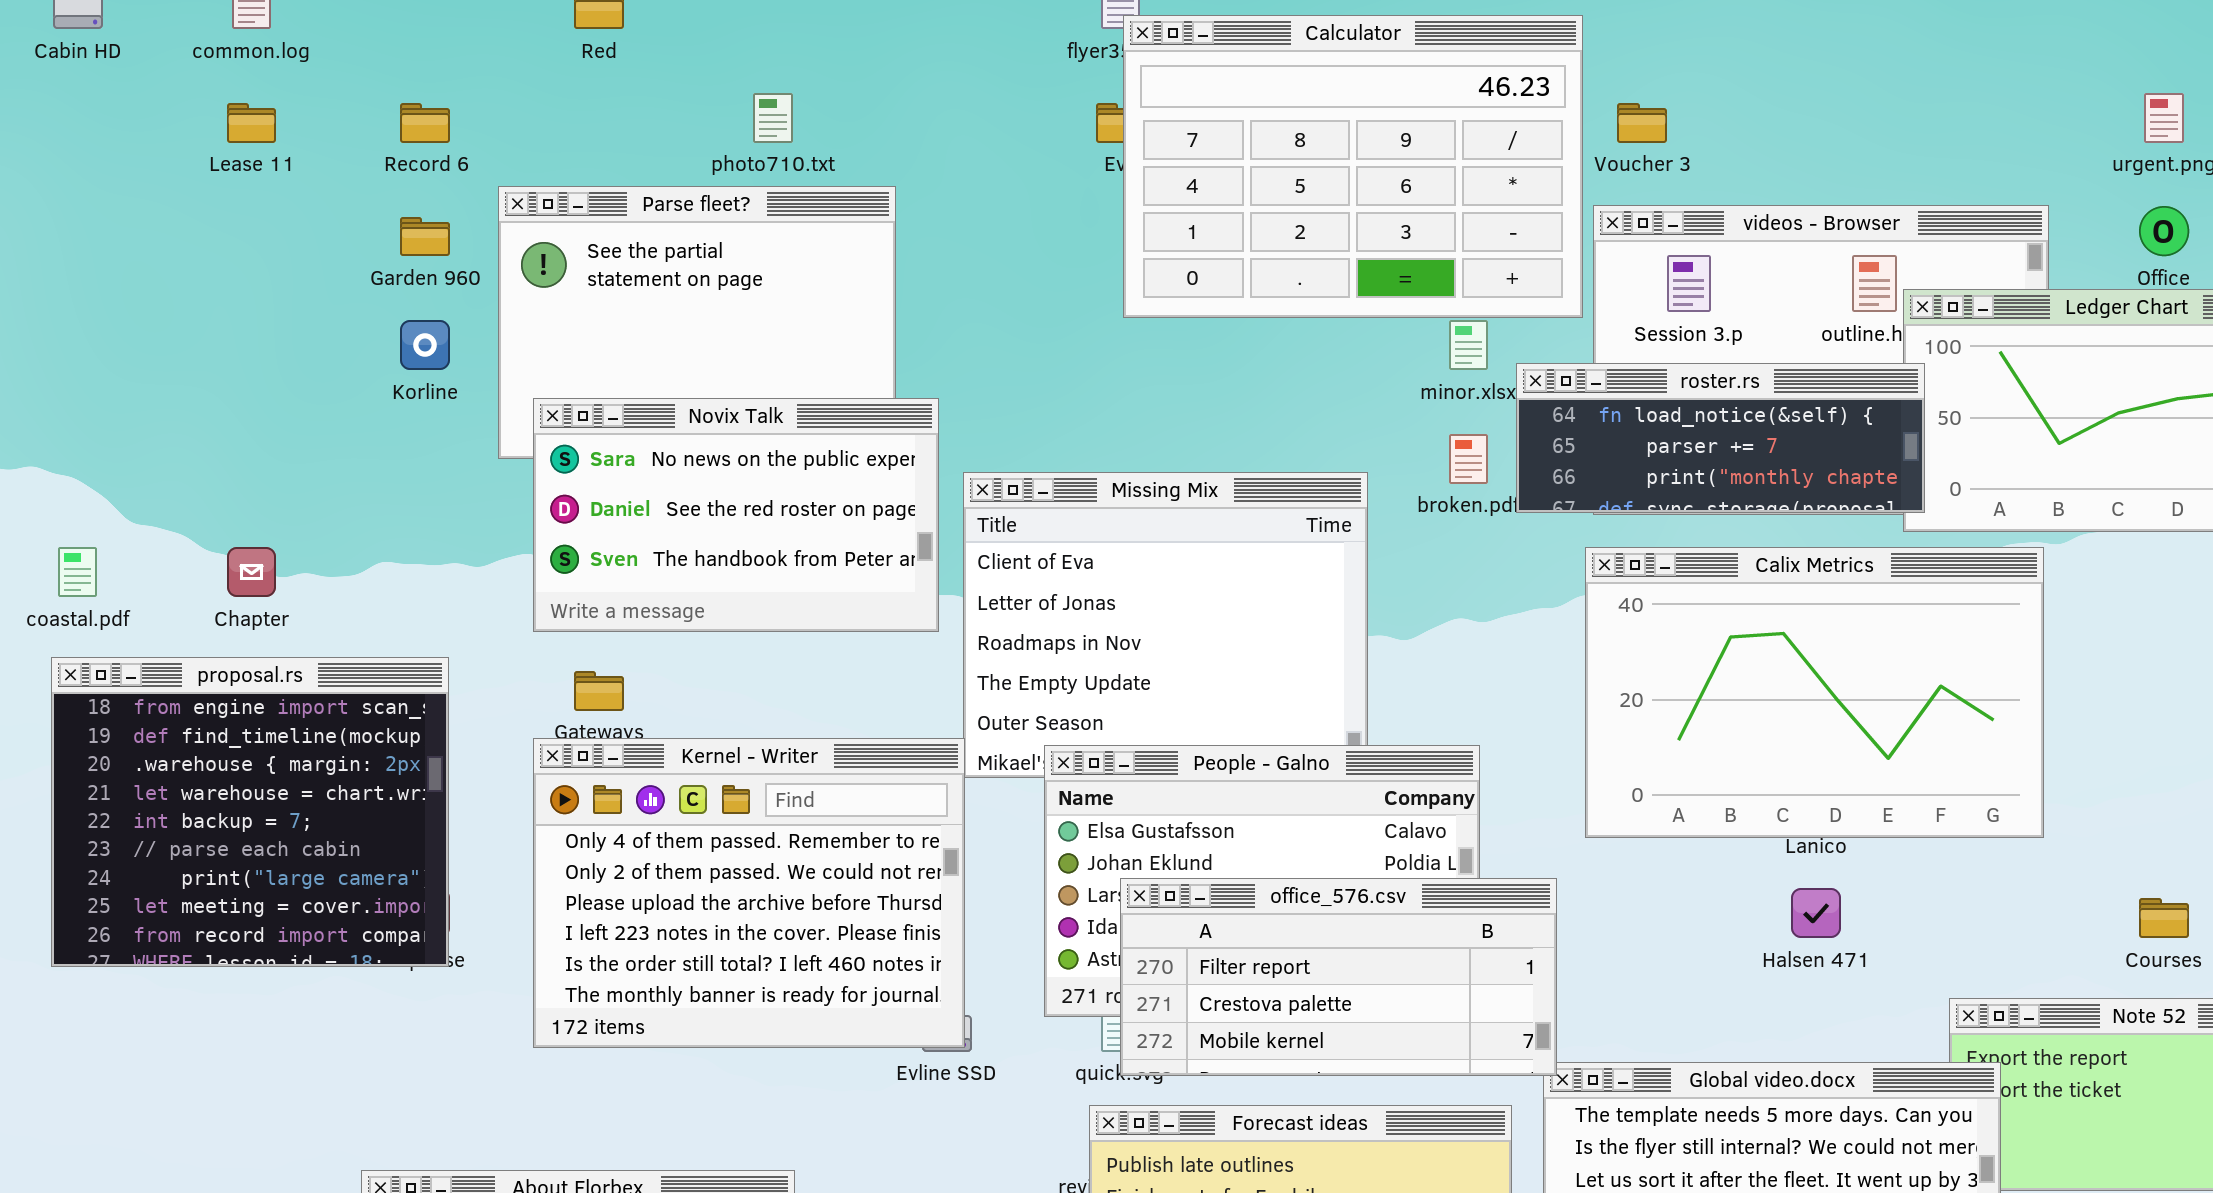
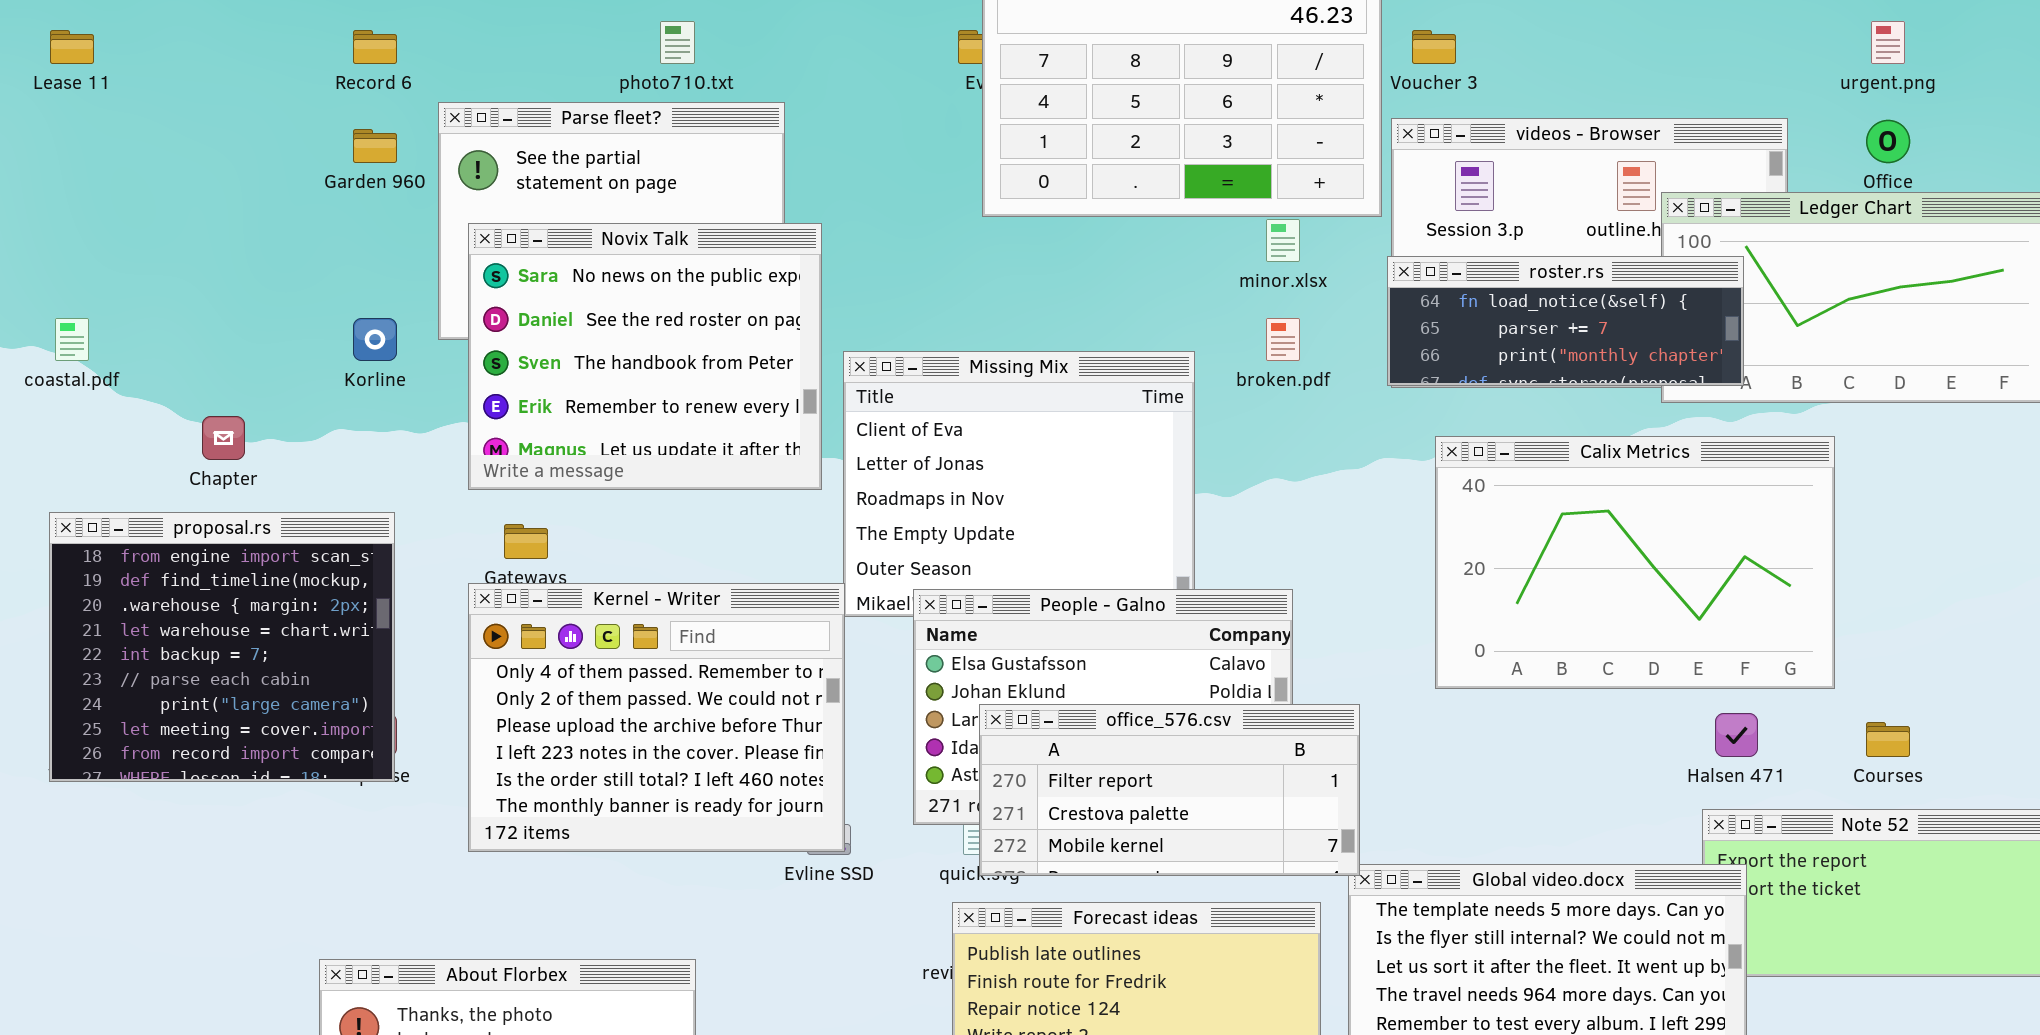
Lease 11: [227,103,276,143] -> [50,30,94,64], moved
Korline: [400,320,450,370] -> [353,318,397,361], moved
roster.rs: [1516,363,1925,513] -> [1387,256,1744,386], moved
Novix Talk: [533,398,939,632] -> [468,223,822,490], resized
coastal.pdf: [58,547,97,597] -> [55,318,89,361], moved
Calix Metrics: [1585,547,2044,838] -> [1435,436,1835,689], moved
Halsen 471: [1791,888,1841,938] -> [1715,713,1758,757], moved

